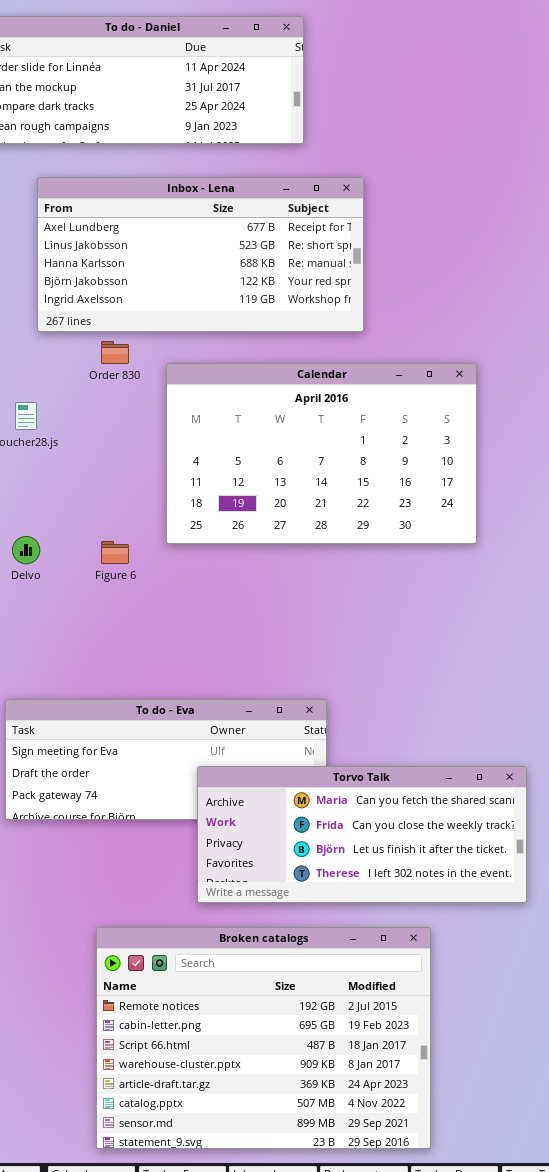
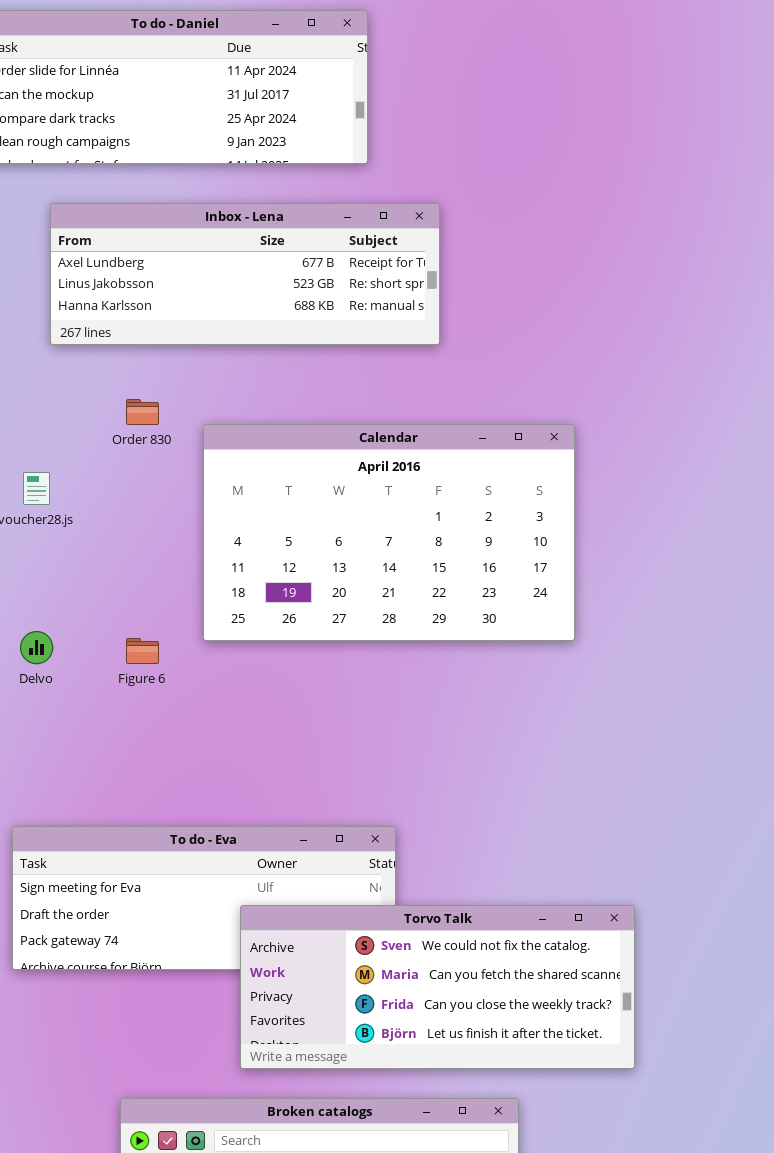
Inbox - Lena: [37,177,364,332] -> [50,203,440,345], resized
Torvo Talk: [197,766,527,903] -> [240,905,635,1069], scrolled up 1 row

